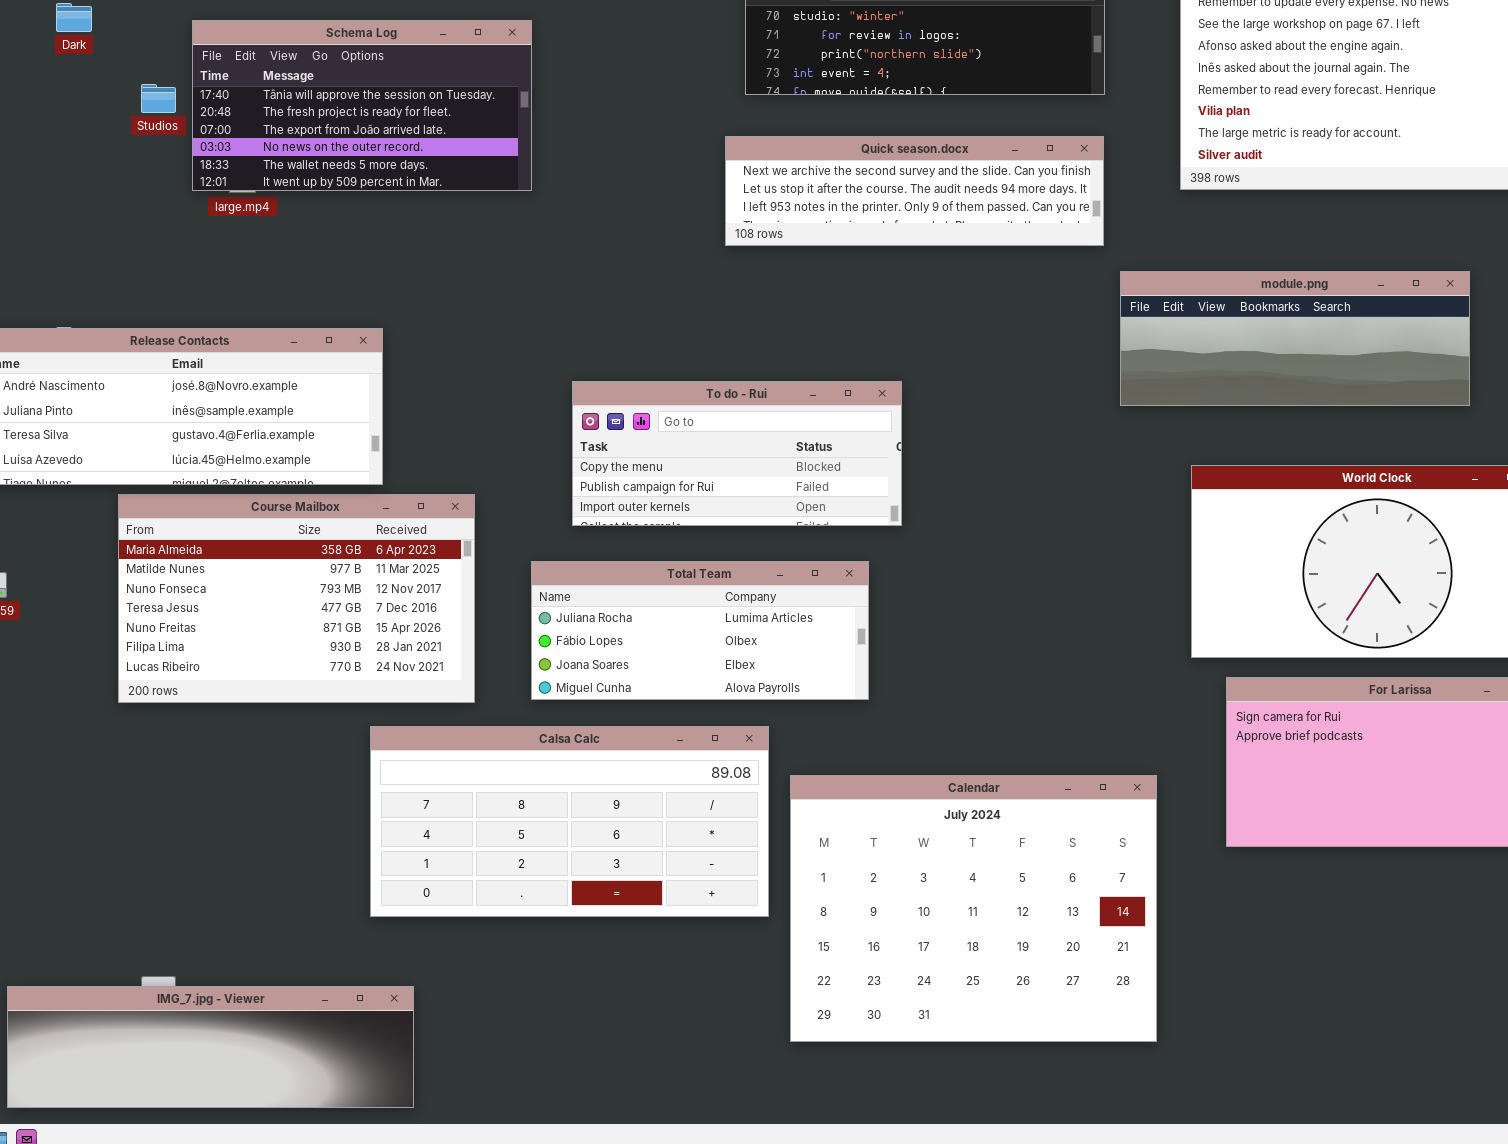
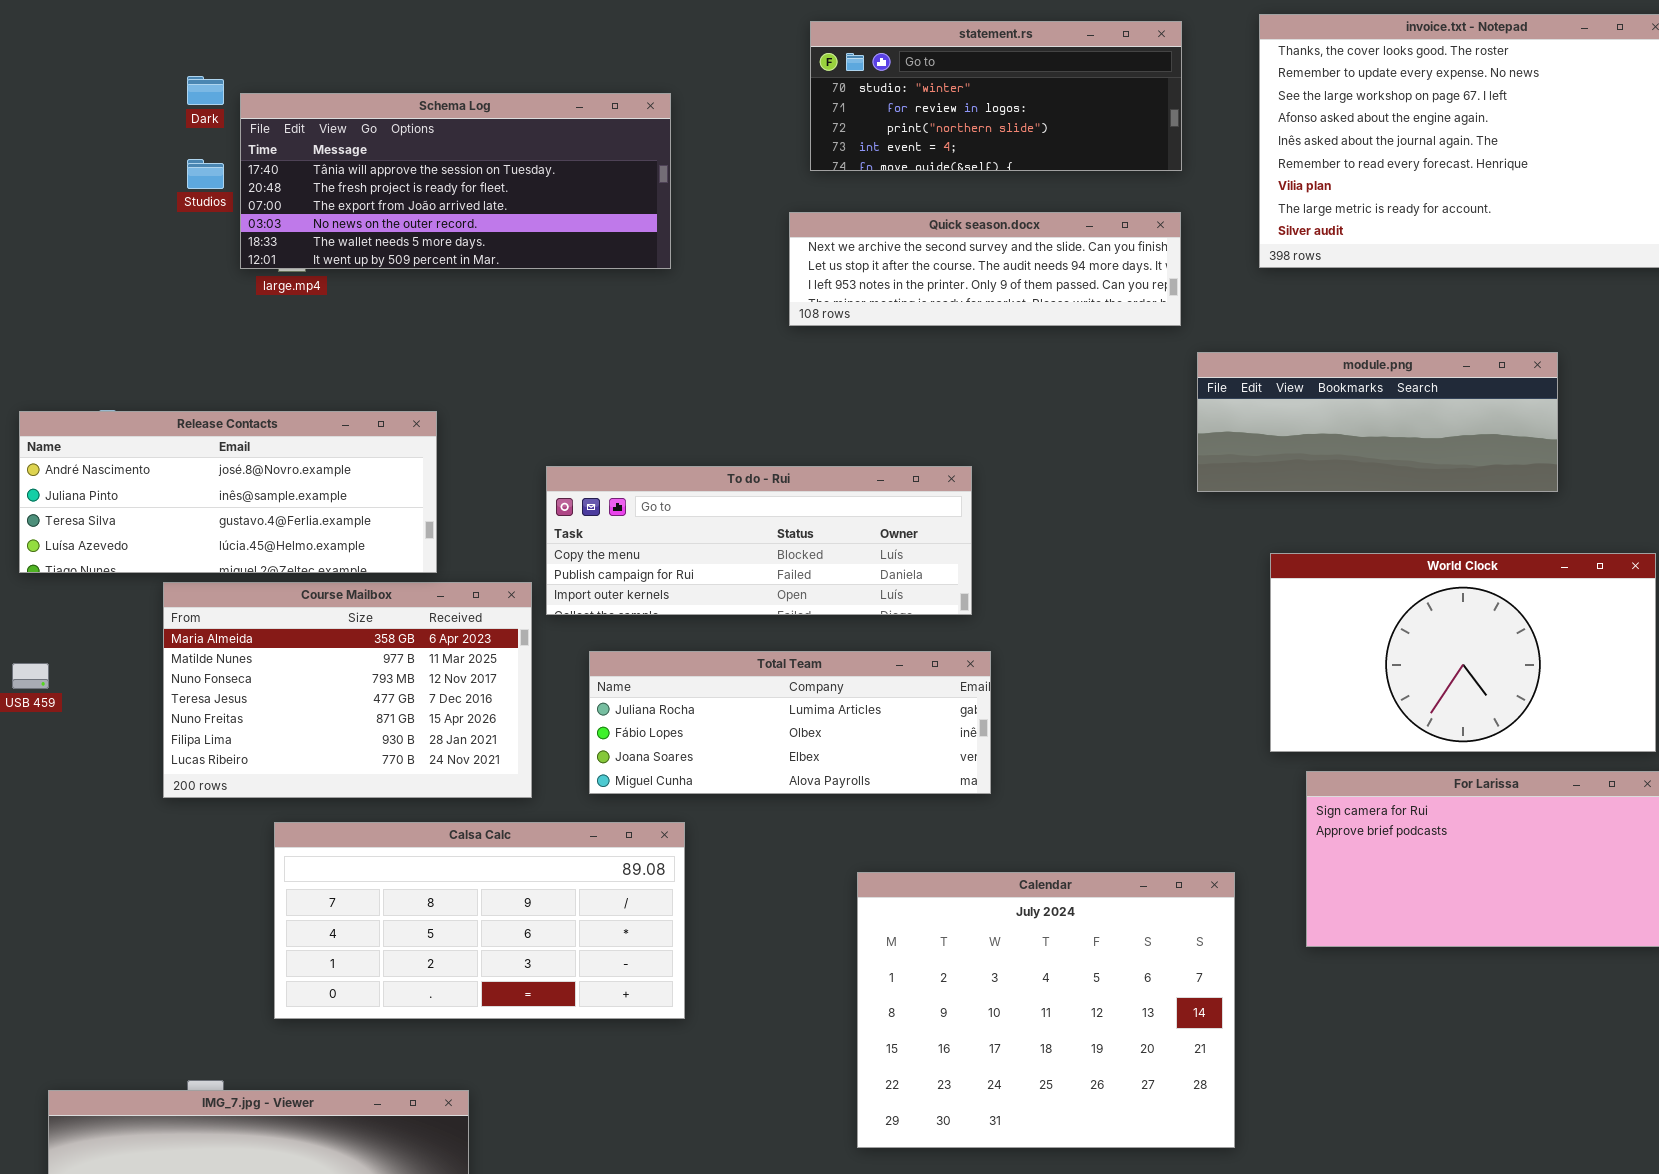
Dark: [56,3,92,32] -> [187,76,224,105], moved
Schema Log: [192,20,532,191] -> [240,93,671,269], resized
To do - Rui: [572,381,902,526] -> [546,466,972,615], resized
Total Team: [531,561,869,700] -> [589,651,991,794], resized
Calsa Calc: [370,726,769,917] -> [274,822,685,1019], moved

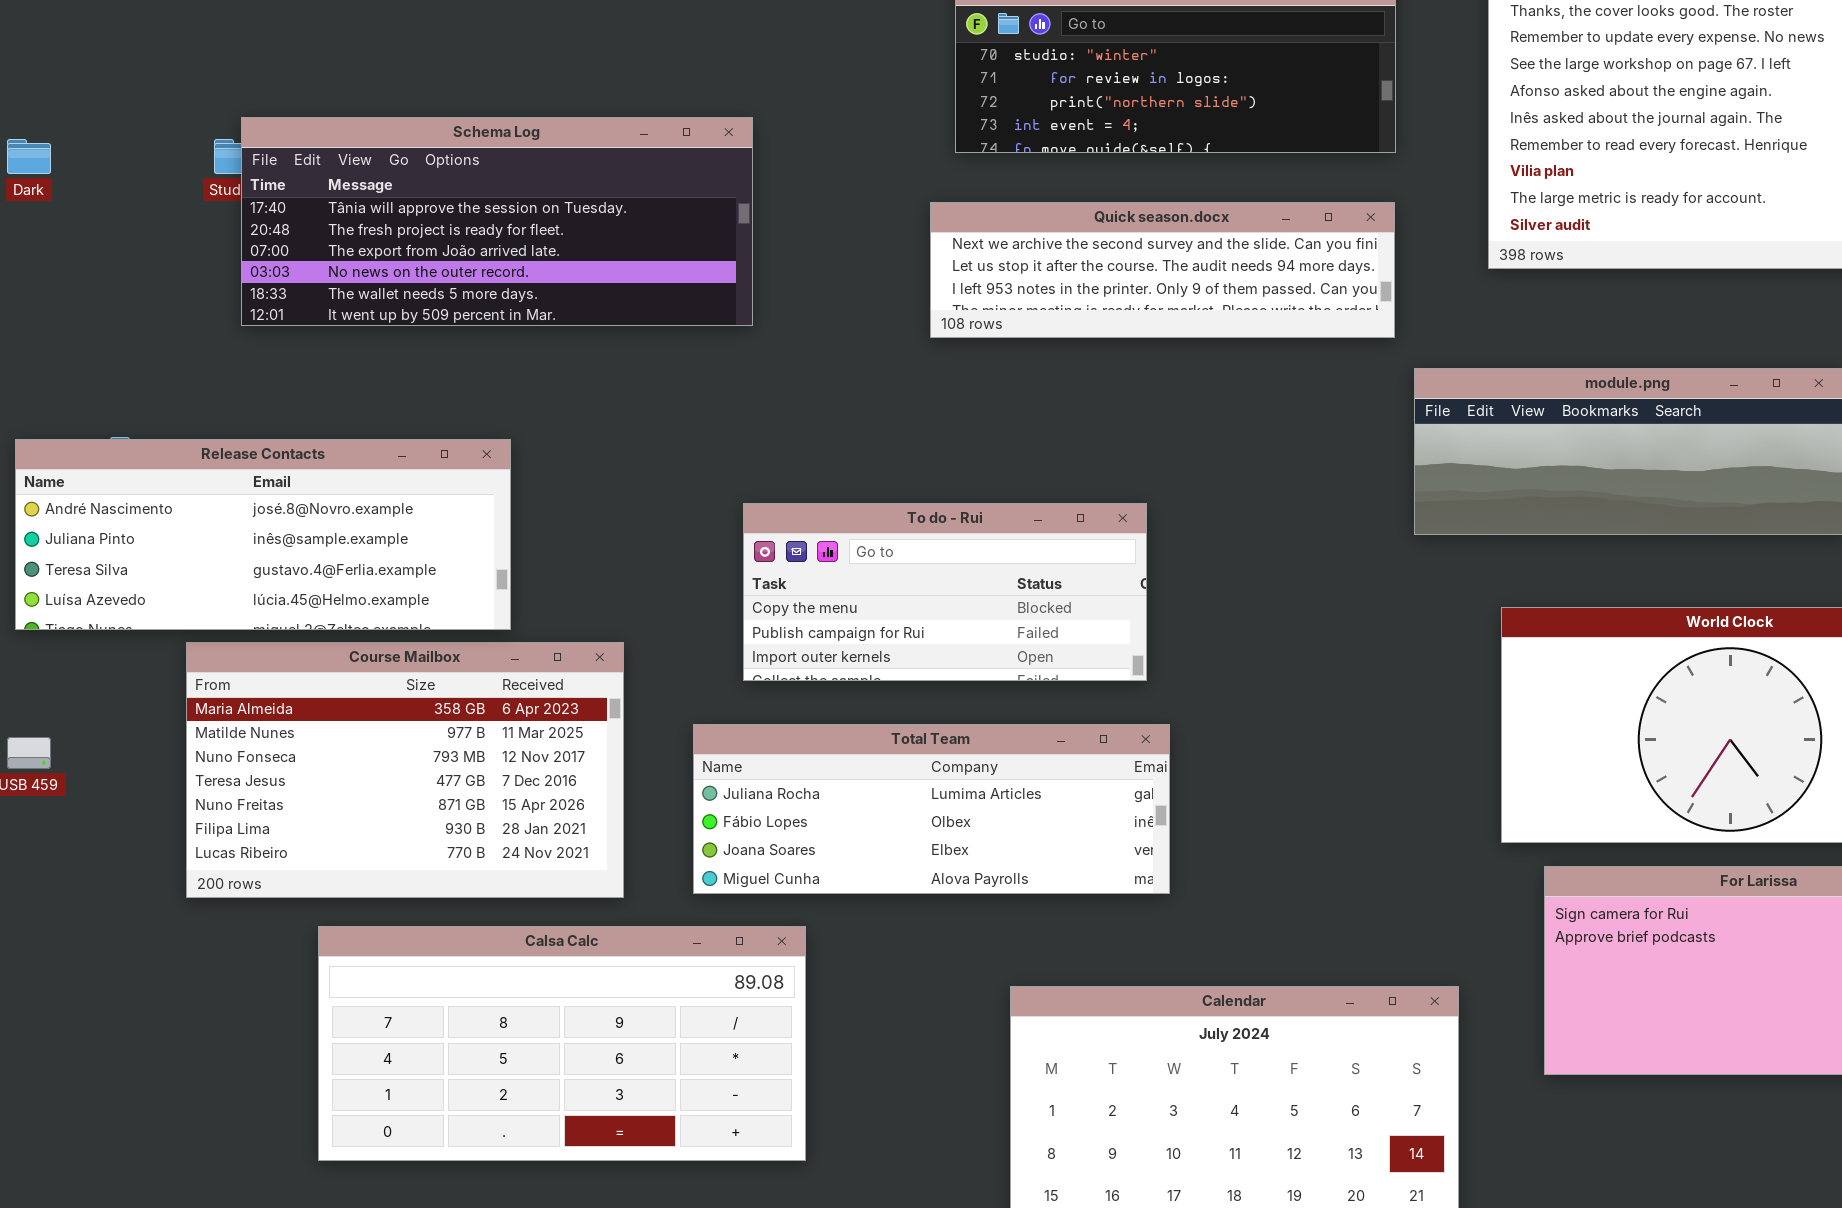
Dark: [187,76,224,105] -> [7,139,51,174], moved
Schema Log: [240,93,671,269] -> [241,117,753,326], moved
To do - Rui: [546,466,972,615] -> [743,503,1147,681], resized

